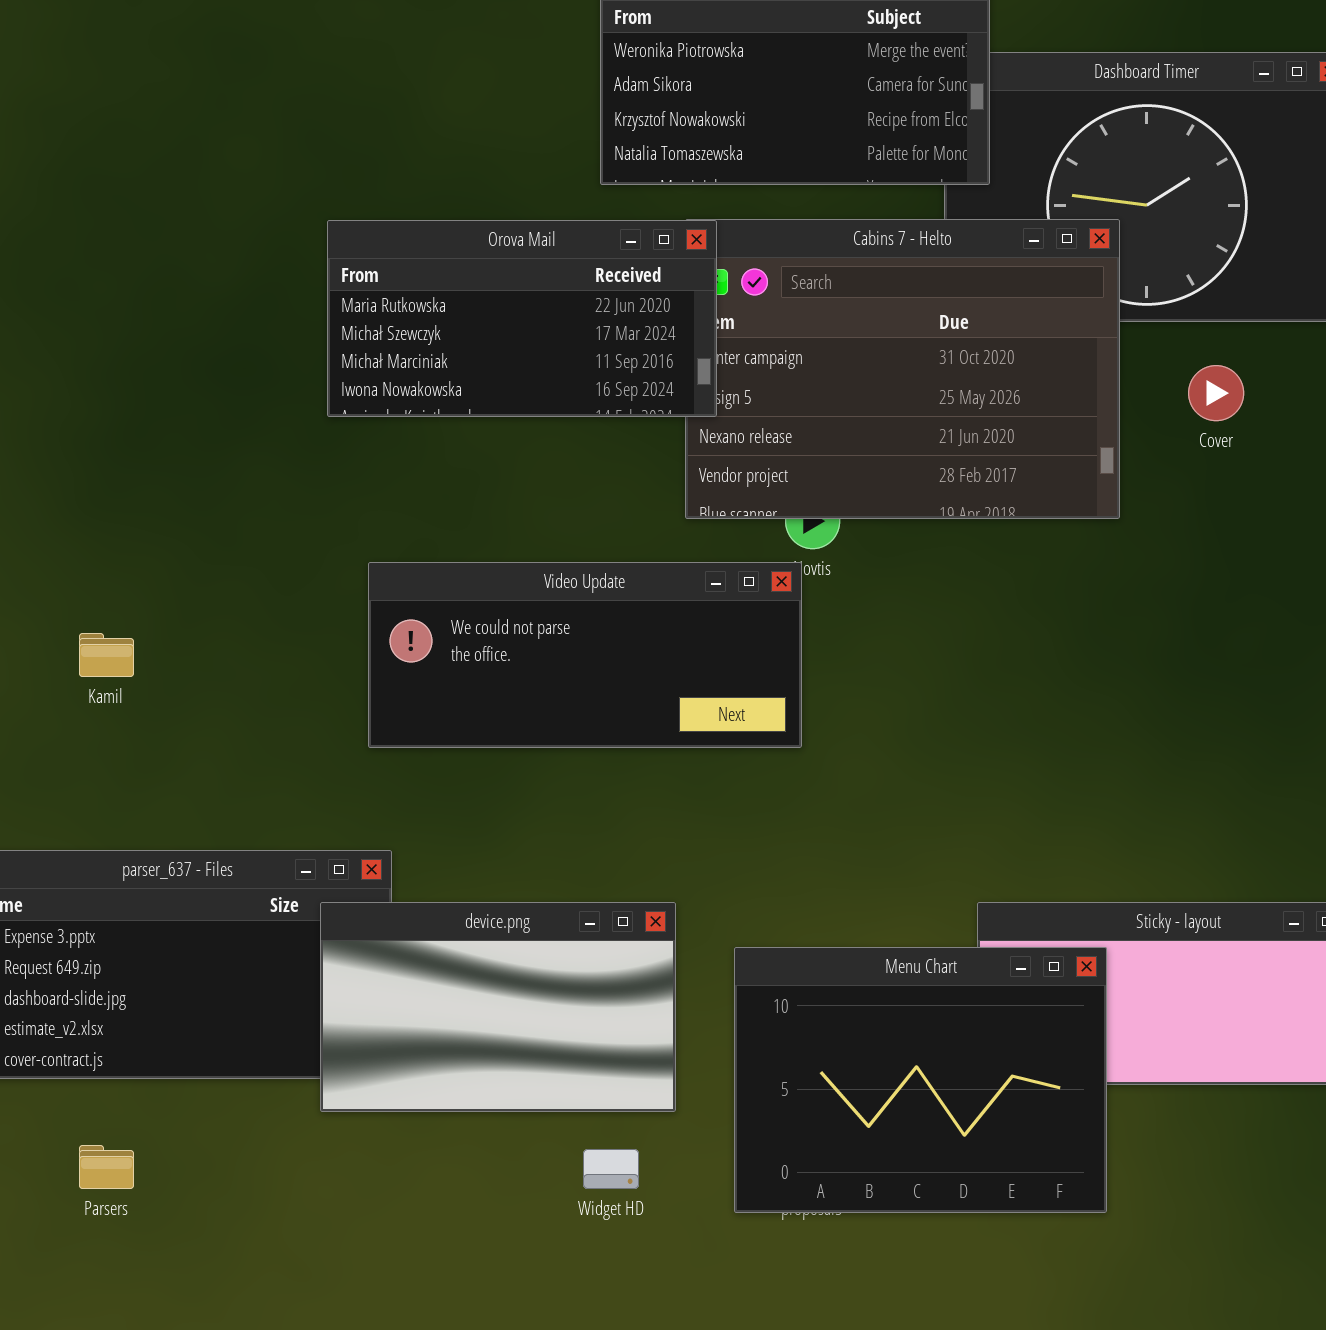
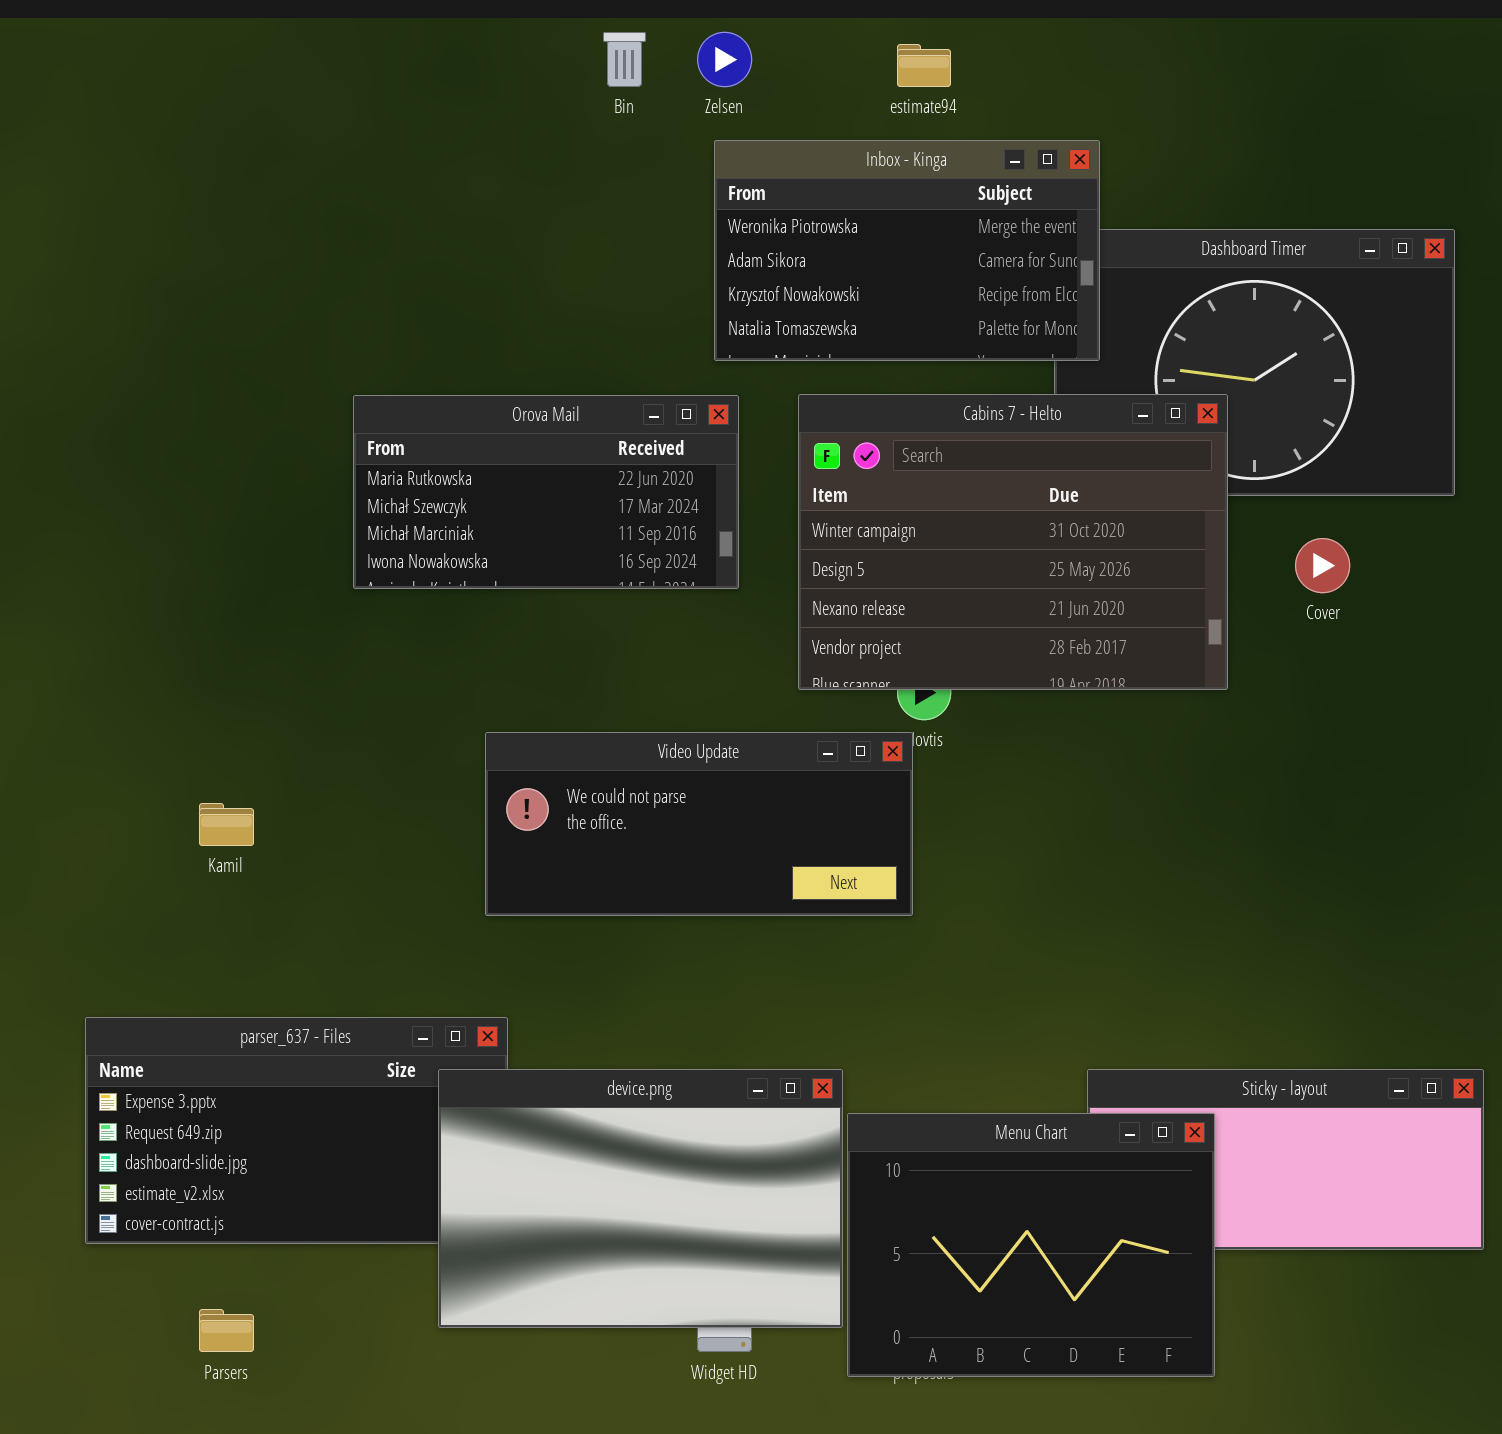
Orova Mail: [327,220,717,417] -> [353,395,739,589], moved
device.png: [320,902,676,1112] -> [438,1069,843,1328], resized

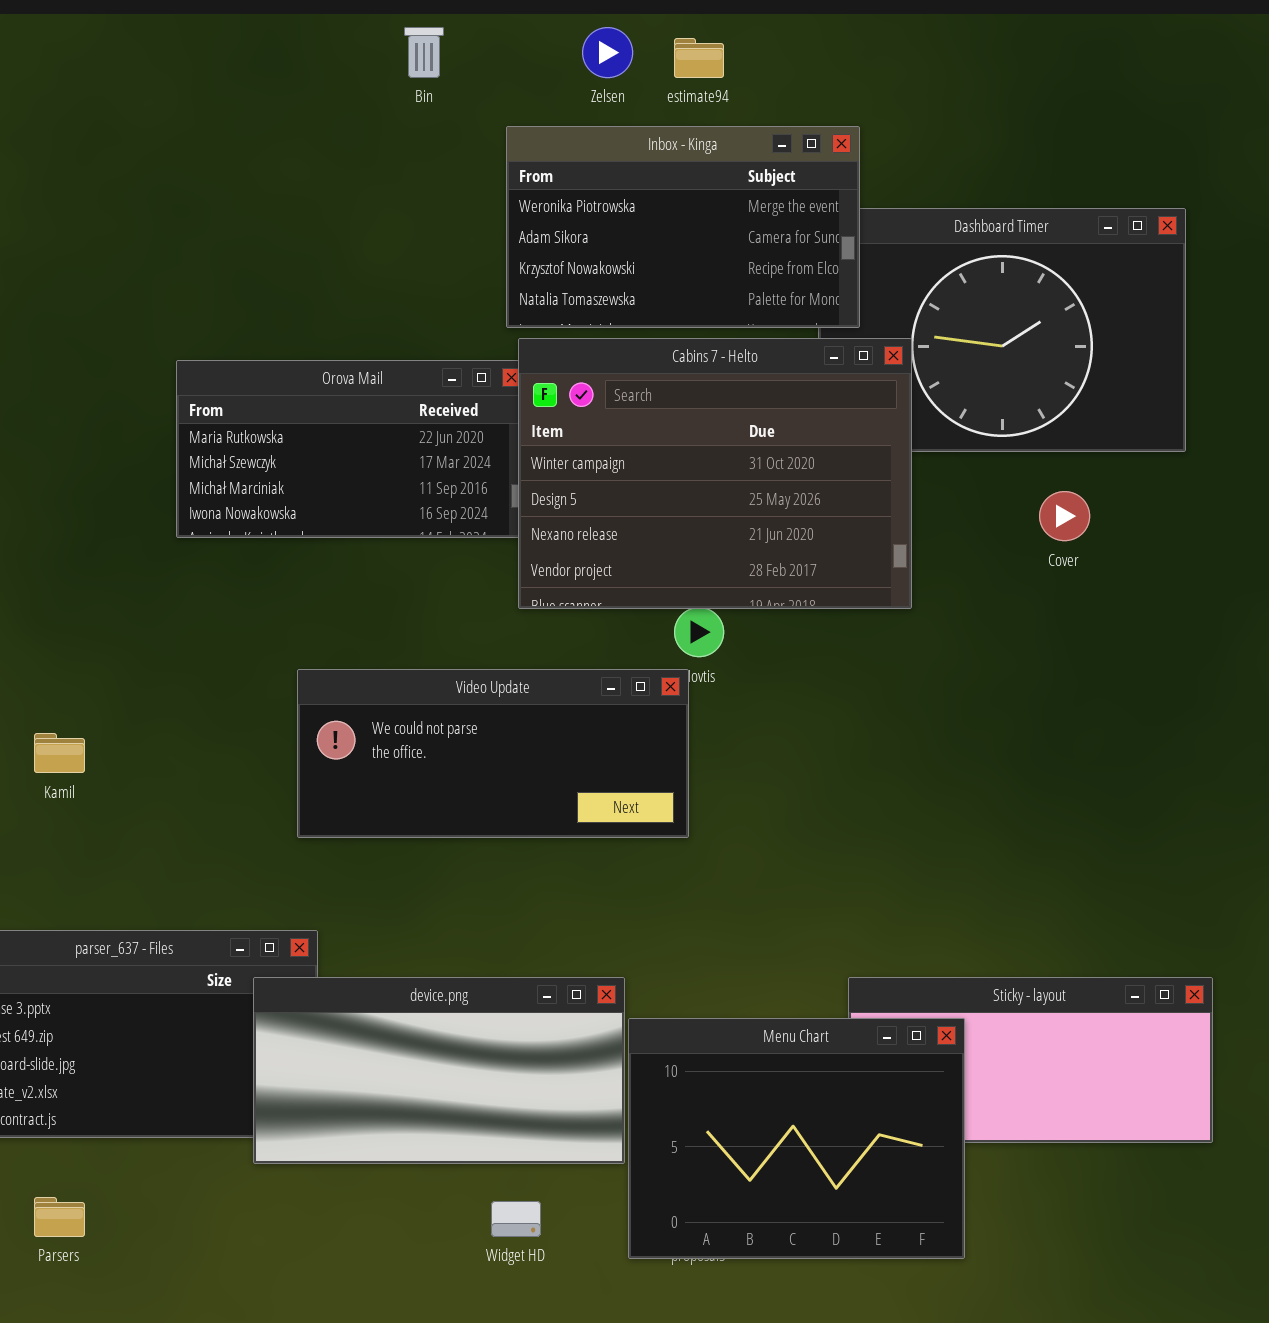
Zelsen: [697,32,752,87] -> [582,27,633,78], moved
Cabins 7 - Helto: [798,394,1228,690] -> [518,338,912,609], moved
device.png: [438,1069,843,1328] -> [253,977,625,1164], resized

